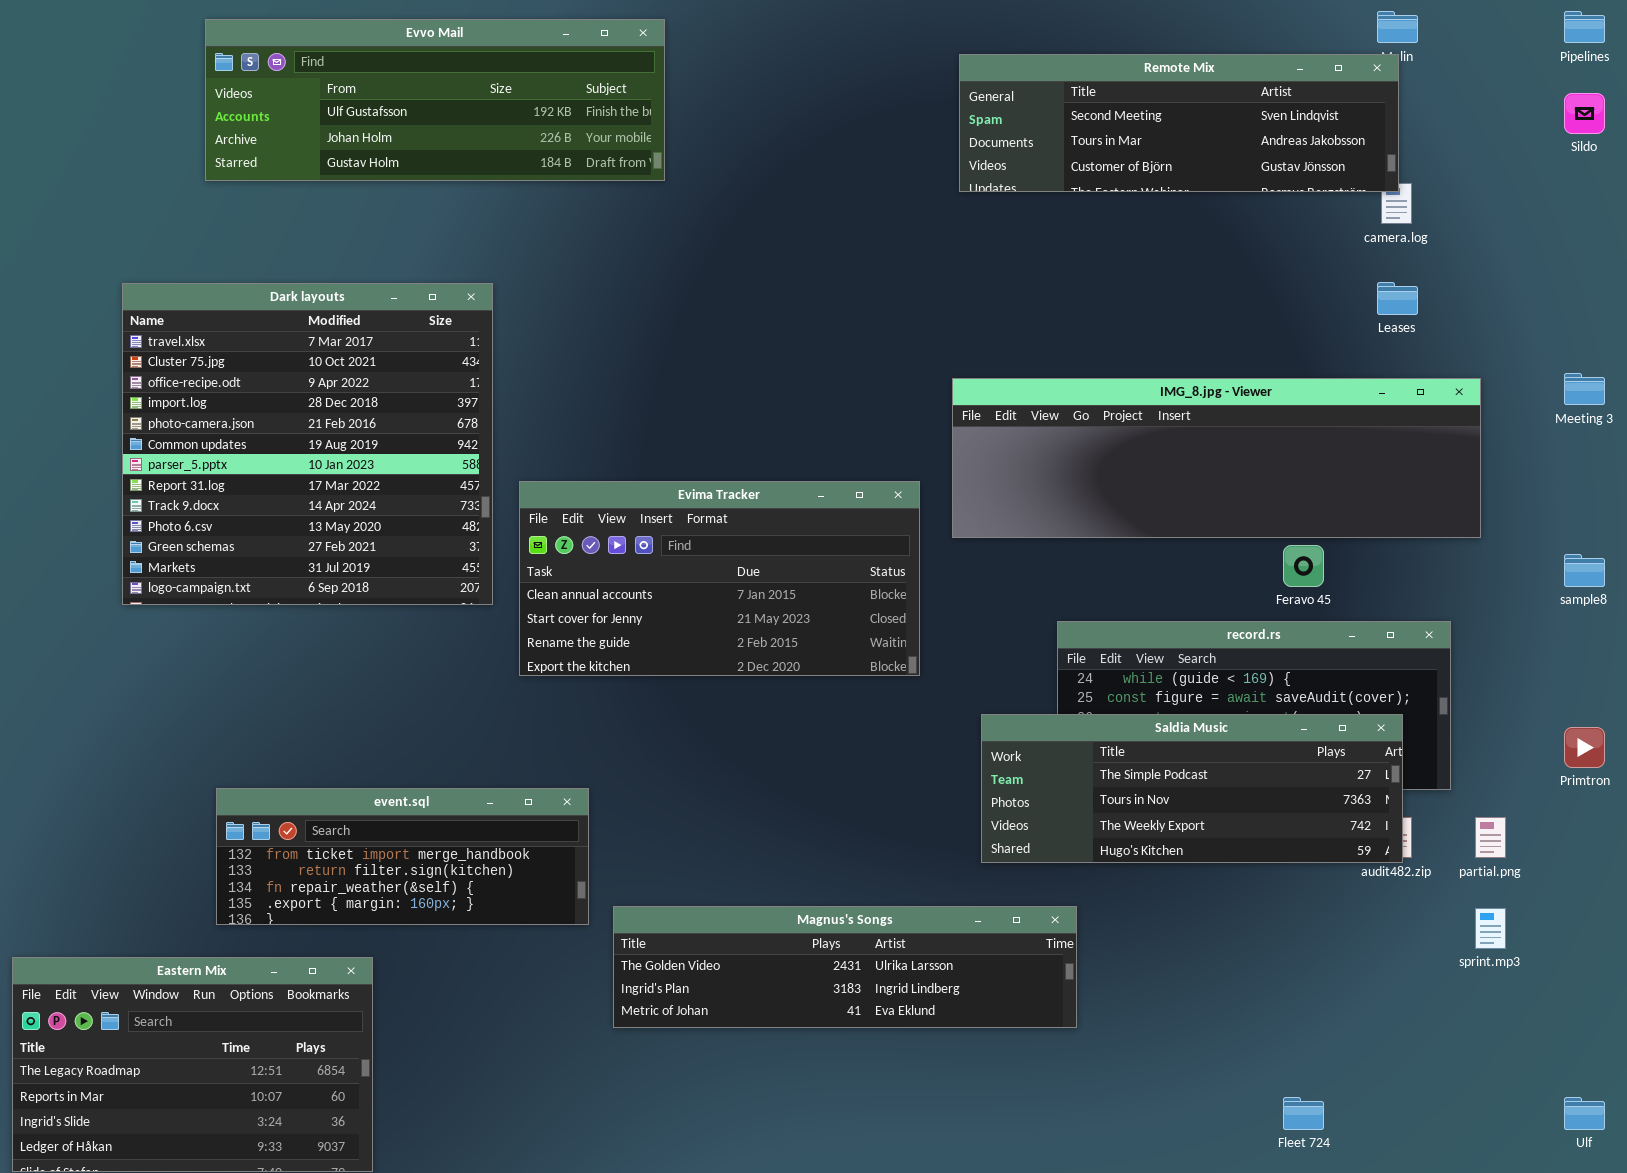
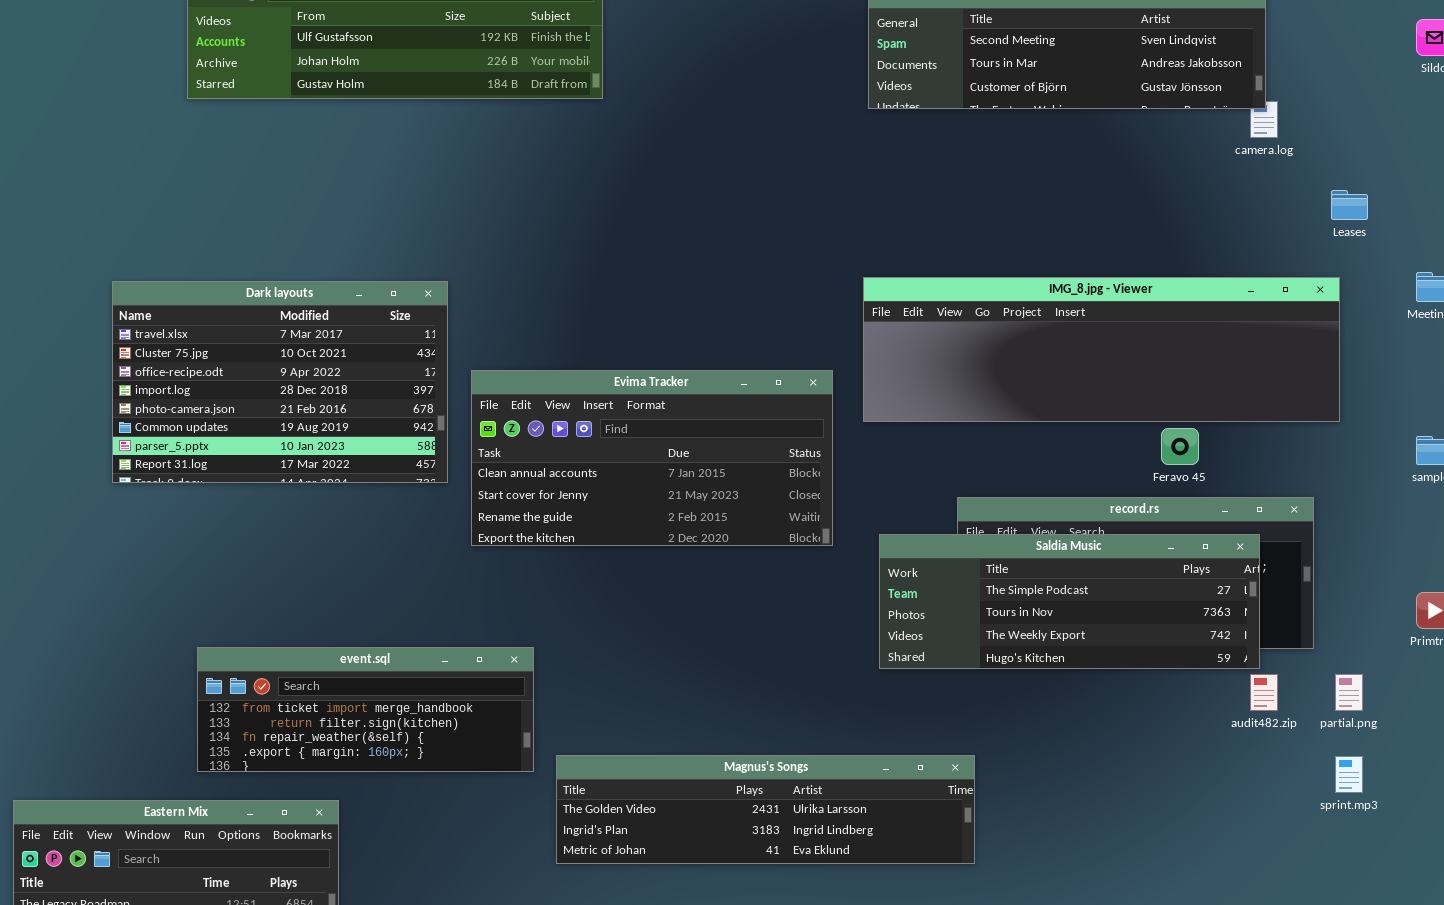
Leases: [1377,282,1418,315] -> [1331,190,1368,220], moved
Dark layouts: [122,283,493,605] -> [112,281,448,483], resized
Saldia Music: [981,714,1403,863] -> [879,534,1260,669], moved

